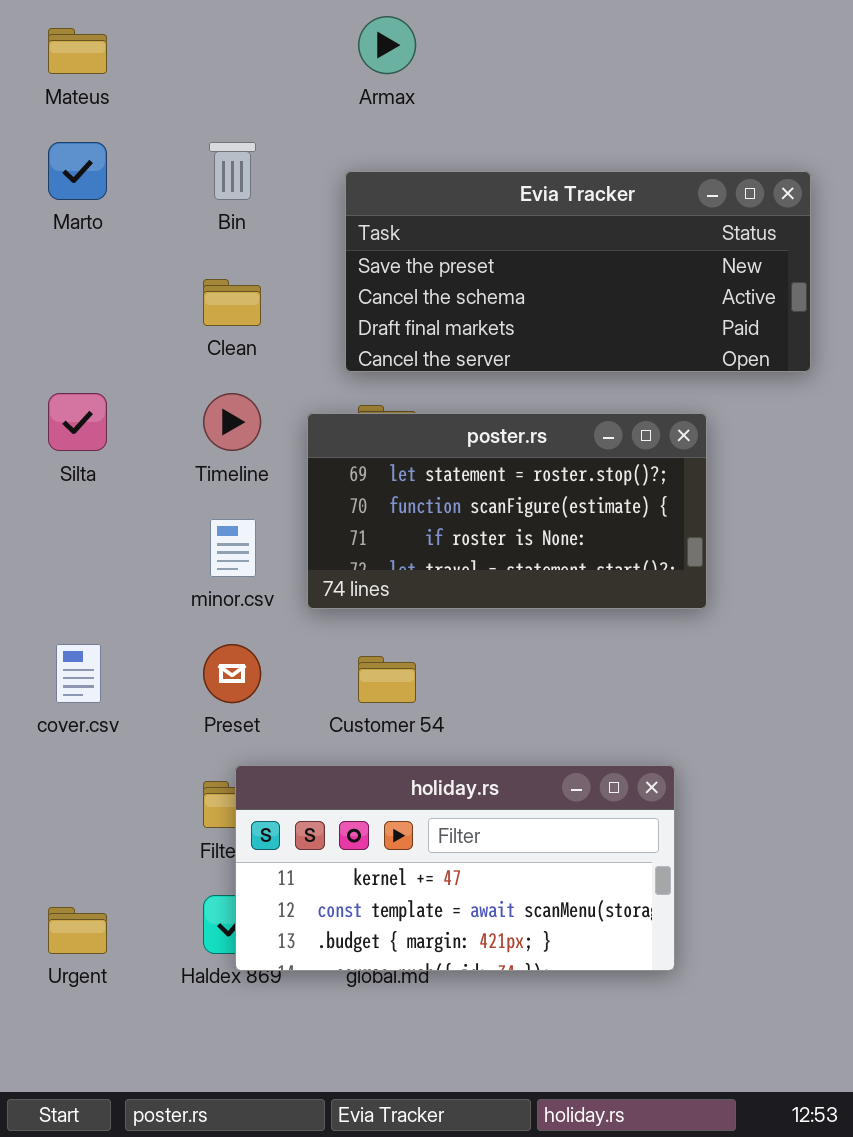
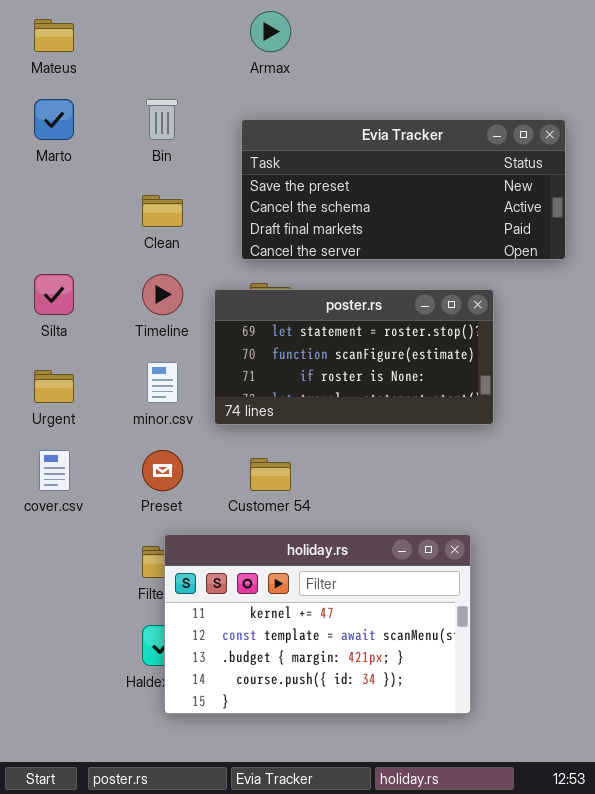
holiday.rs: [235,765,675,971] -> [164,534,471,714], resized
Urgent: [48,907,107,954] -> [34,370,74,403], moved

